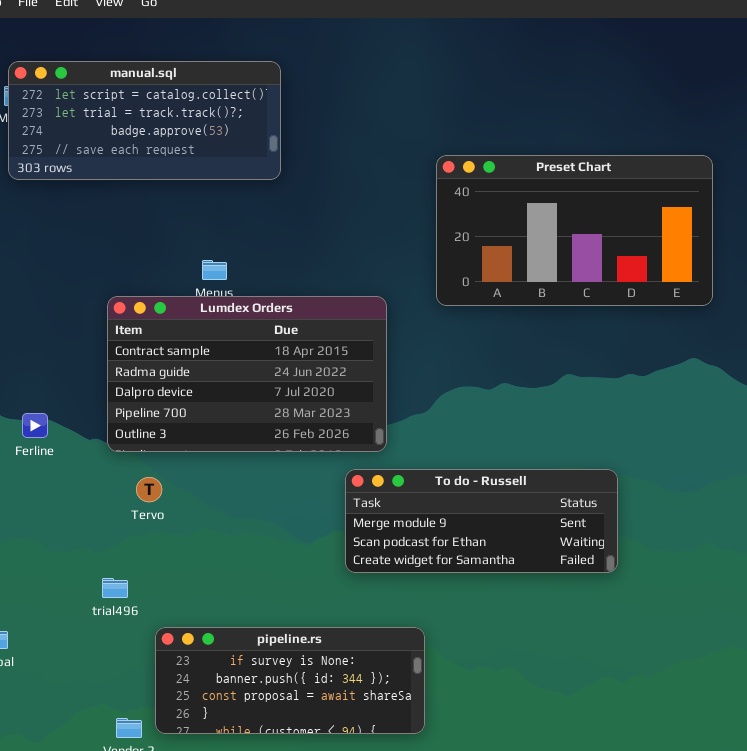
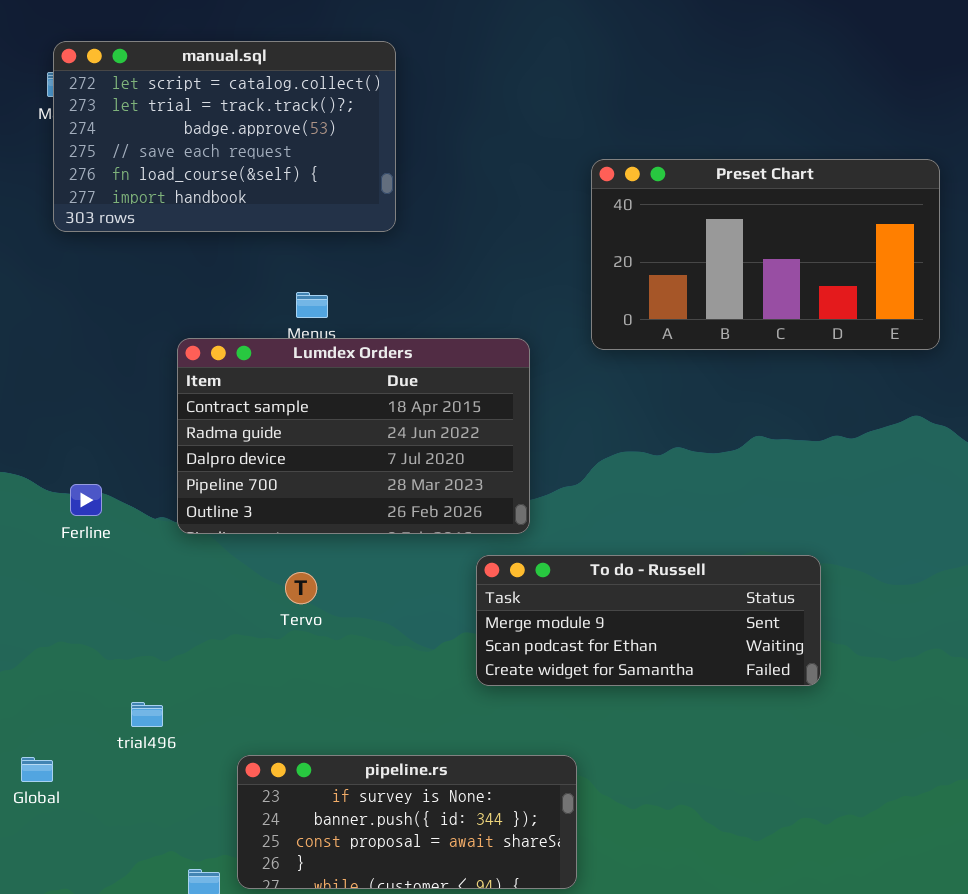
manual.sql: [8,61,281,180] -> [53,41,396,232], resized
Tervo: [136,477,162,502] -> [285,572,317,604], moved
trial496: [102,578,128,598] -> [131,702,163,727], moved

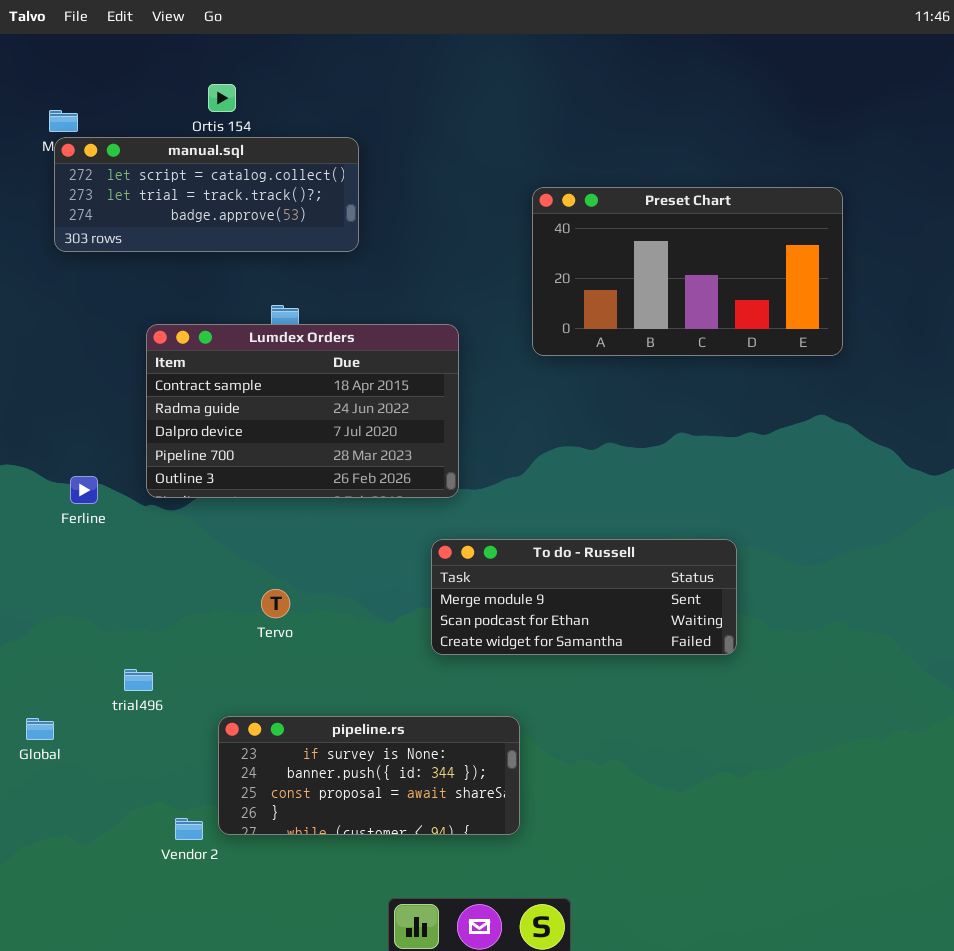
manual.sql: [53,41,396,232] -> [54,137,359,252], resized
Lumdex Orders: [177,338,530,534] -> [146,324,459,498], moved
Tervo: [285,572,317,604] -> [261,589,290,618], moved

